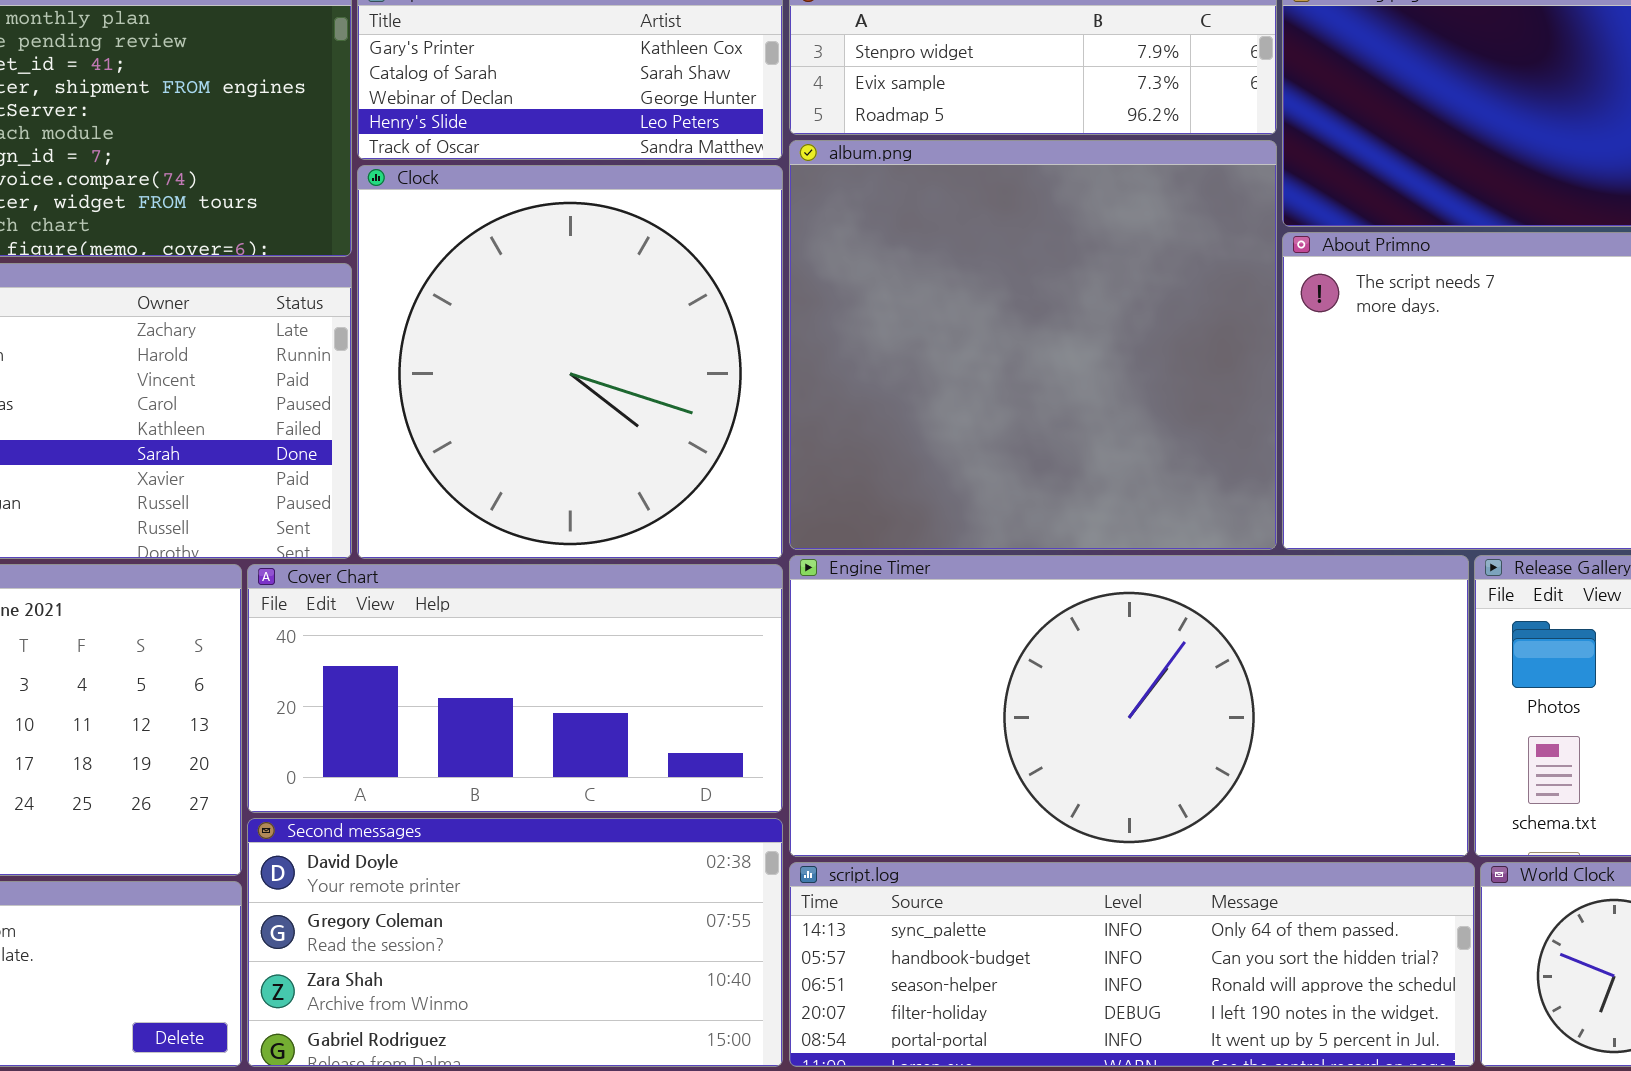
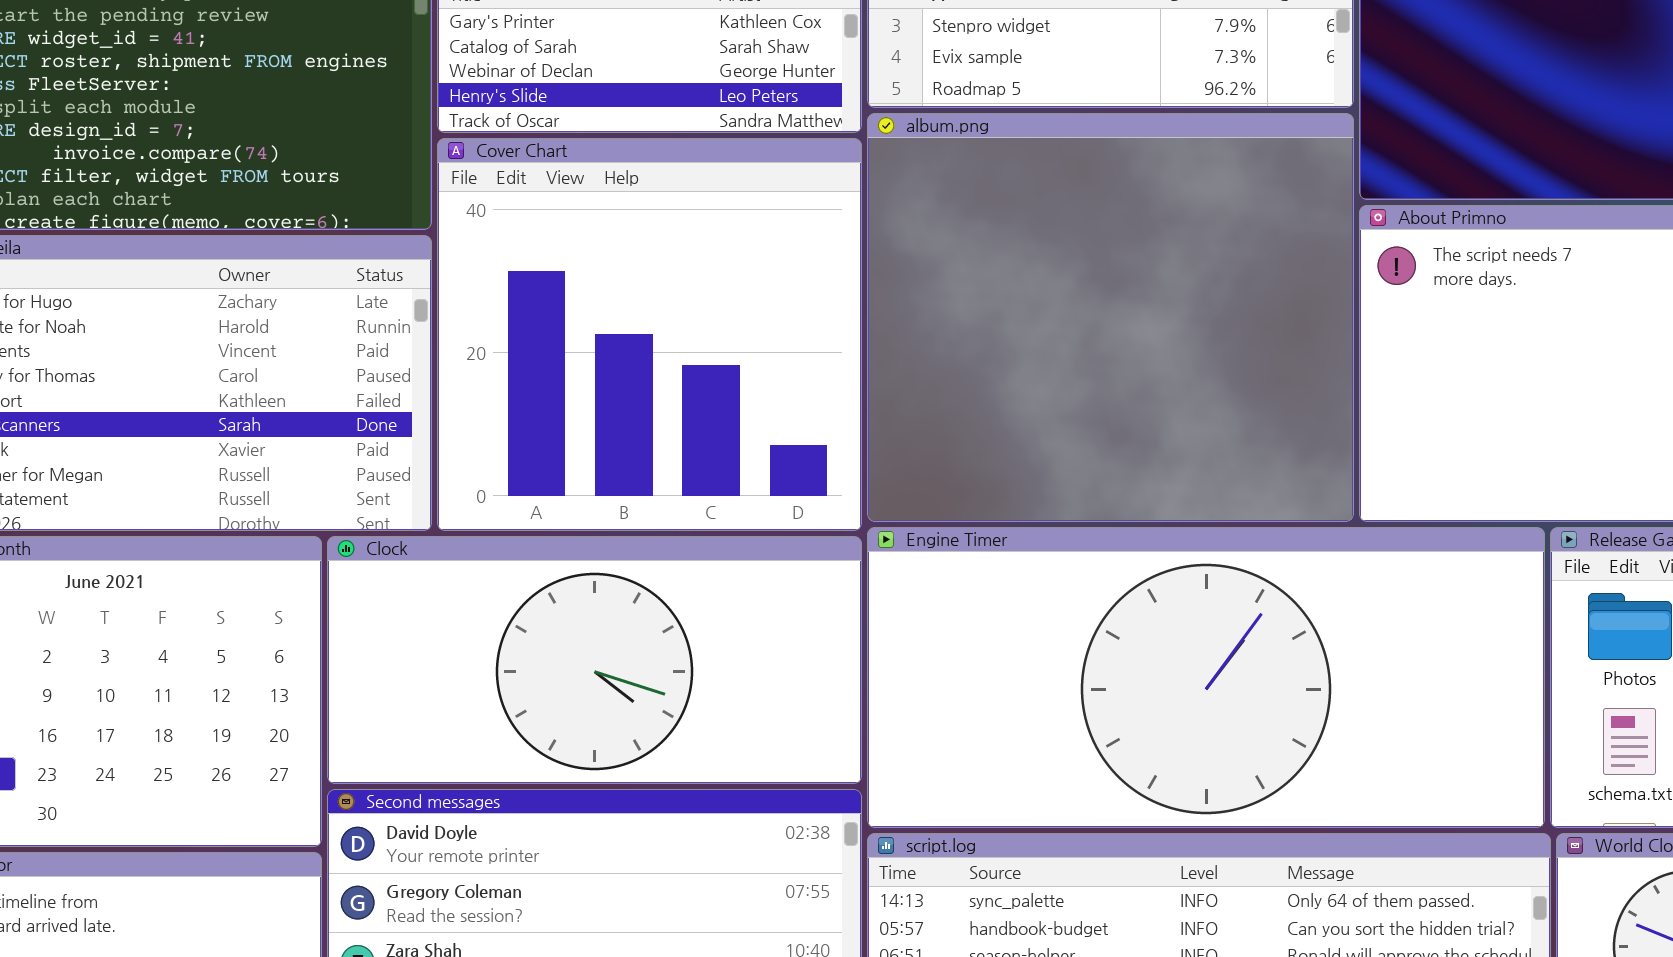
Clock: [357,165,783,559] -> [327,536,862,784], moved, resized
Cover Chart: [247,564,783,813] -> [437,138,862,531], moved, resized

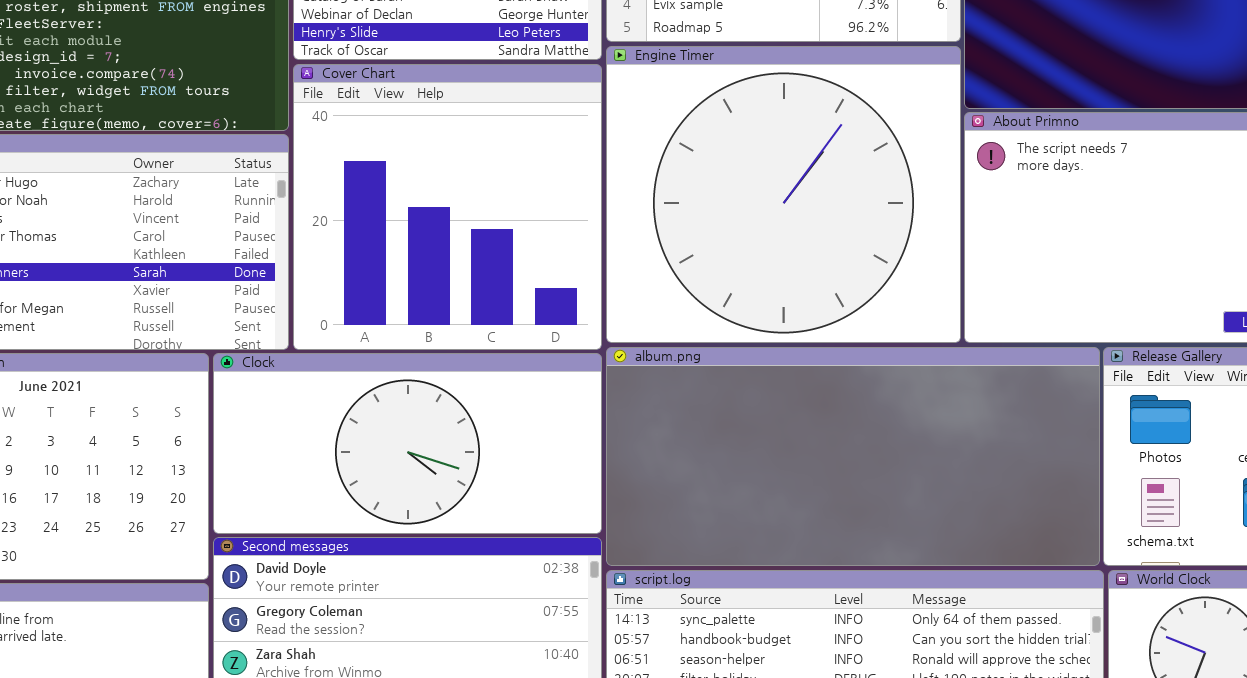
album.png: [867,113,1354,522] -> [606,347,1100,566], moved, resized
Engine Timer: [867,527,1545,828] -> [606,46,961,343], moved, resized

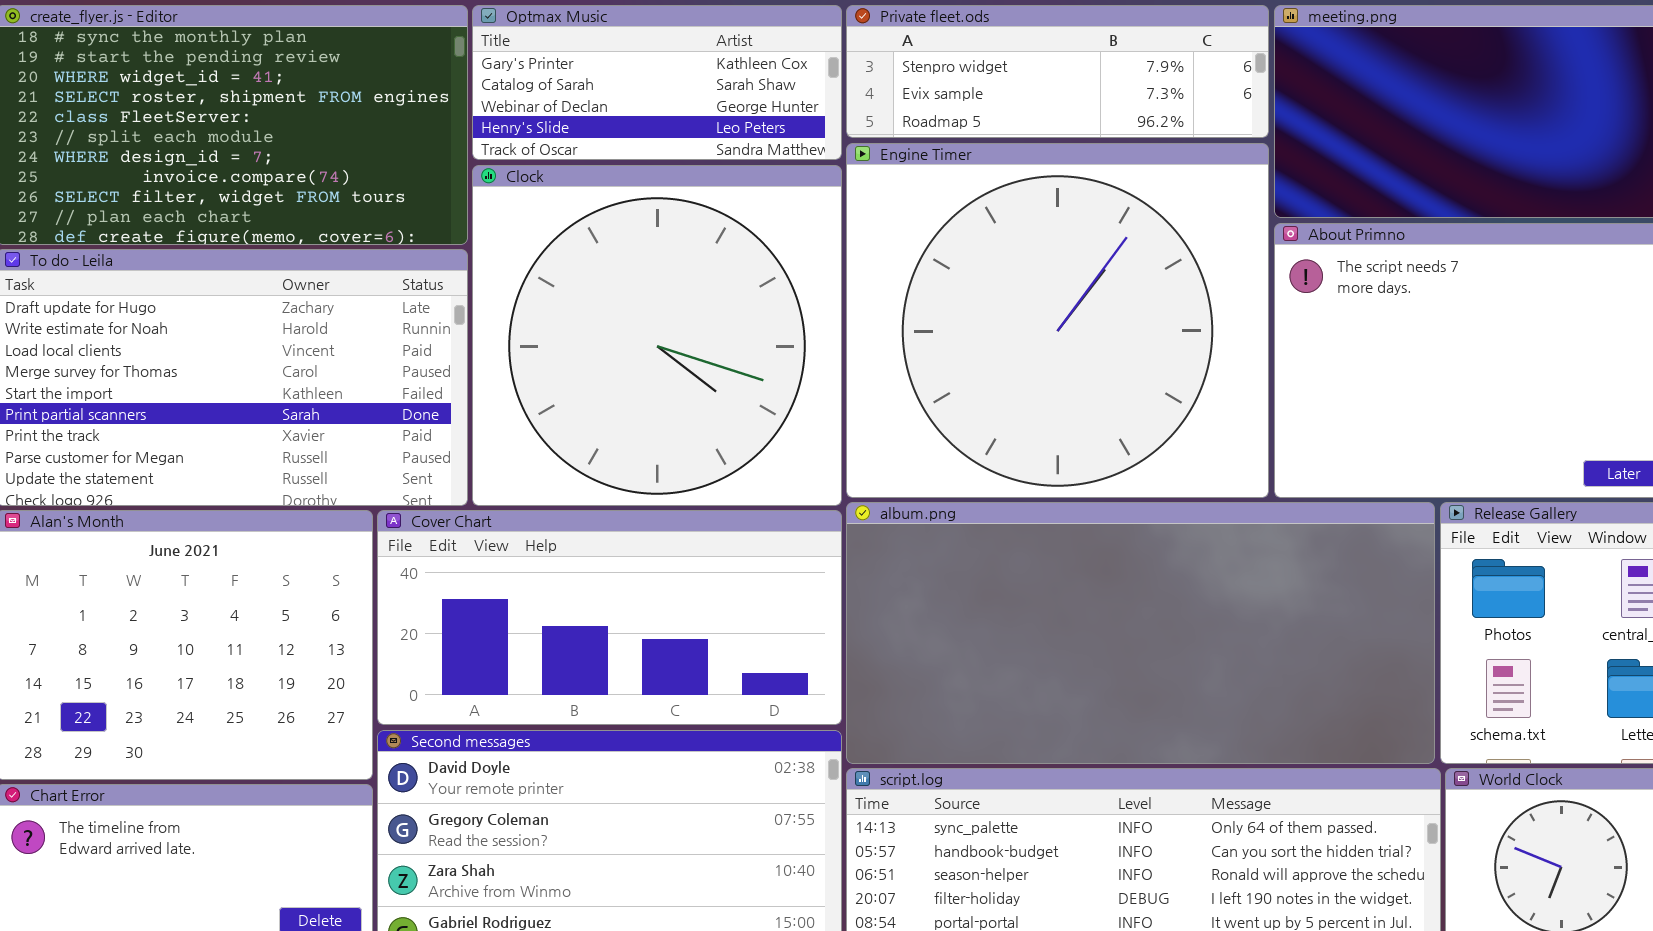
Cover Chart: [293,64,602,350] -> [377,510,842,725], moved, resized
Clock: [213,353,602,534] -> [472,165,842,506], moved, resized

